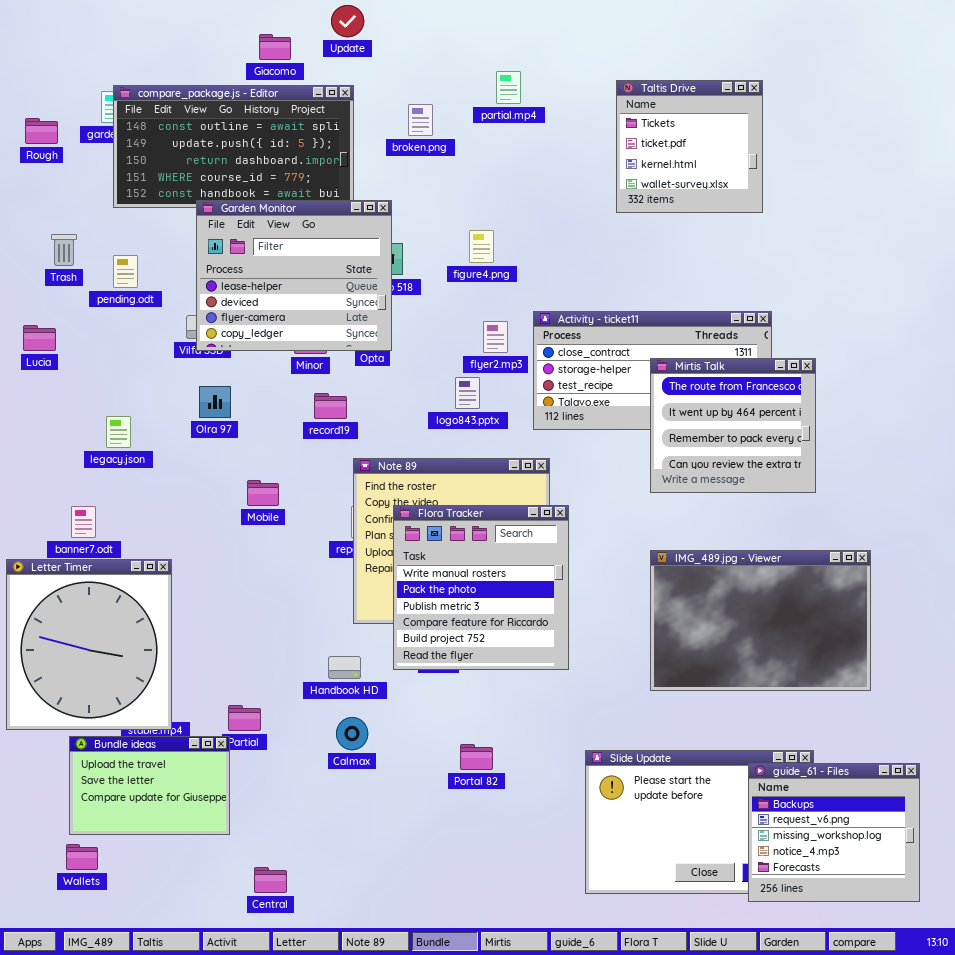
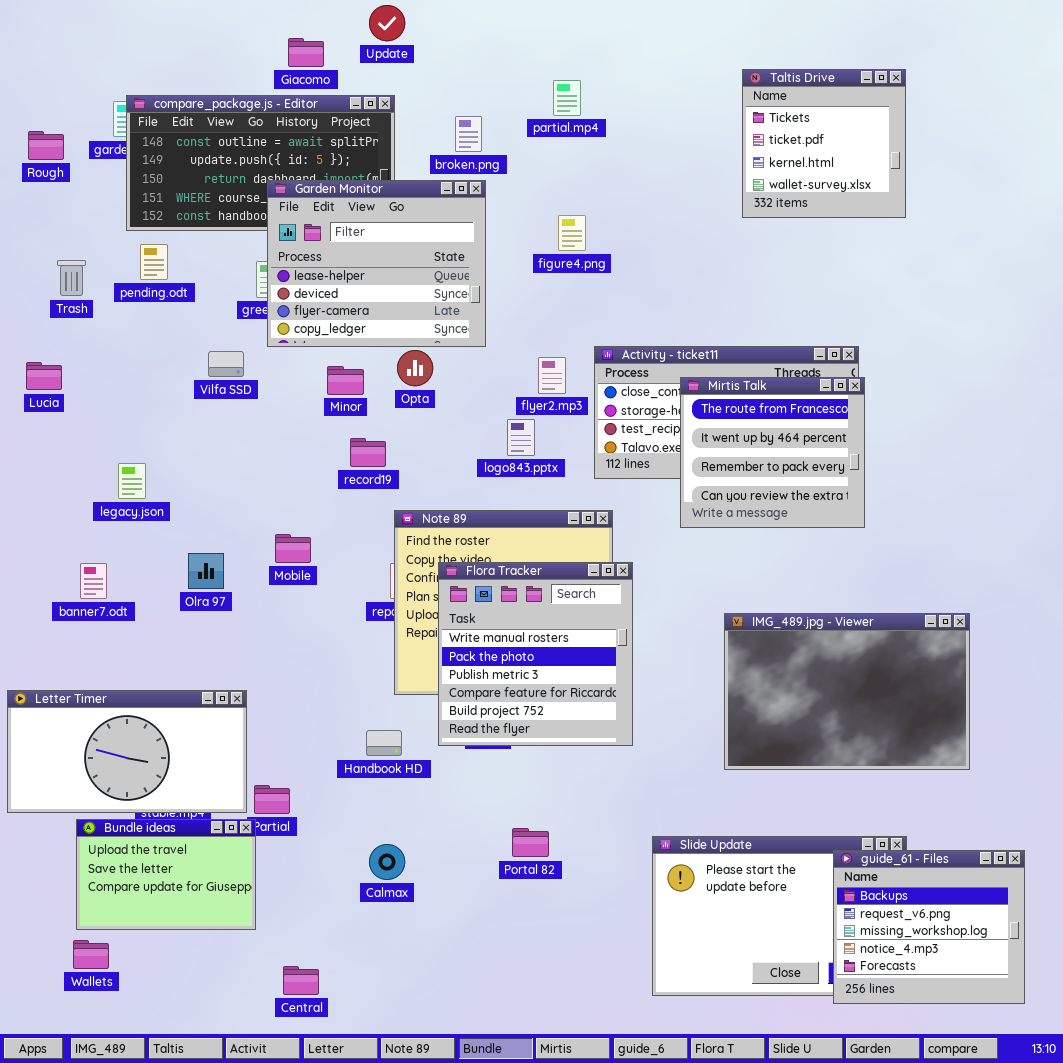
Taltis Drive: [616,80,763,213] -> [742,69,906,218], moved
Garden Monitor: [196,200,392,351] -> [267,180,486,347], moved
figure4.png: [469,230,494,263] -> [558,215,586,251], moved
pending.odt: [113,255,138,288] -> [140,244,168,280], moved
Mirtis Talk: [650,358,816,493] -> [680,377,865,528], moved
Olra 97: [199,386,231,418] -> [188,553,224,589], moved
Letter Timer: [6,559,172,730] -> [7,690,247,813], resized
Calmax: [336,717,368,750] -> [369,844,405,880], moved

